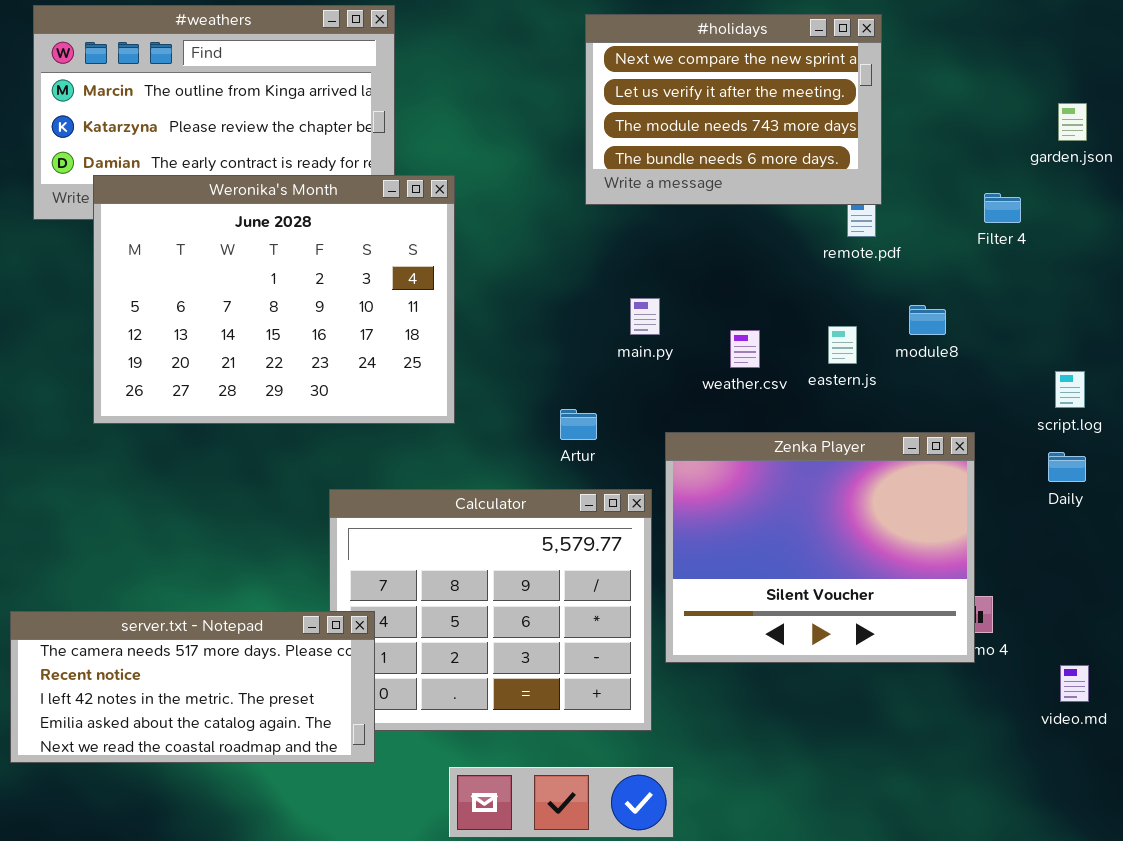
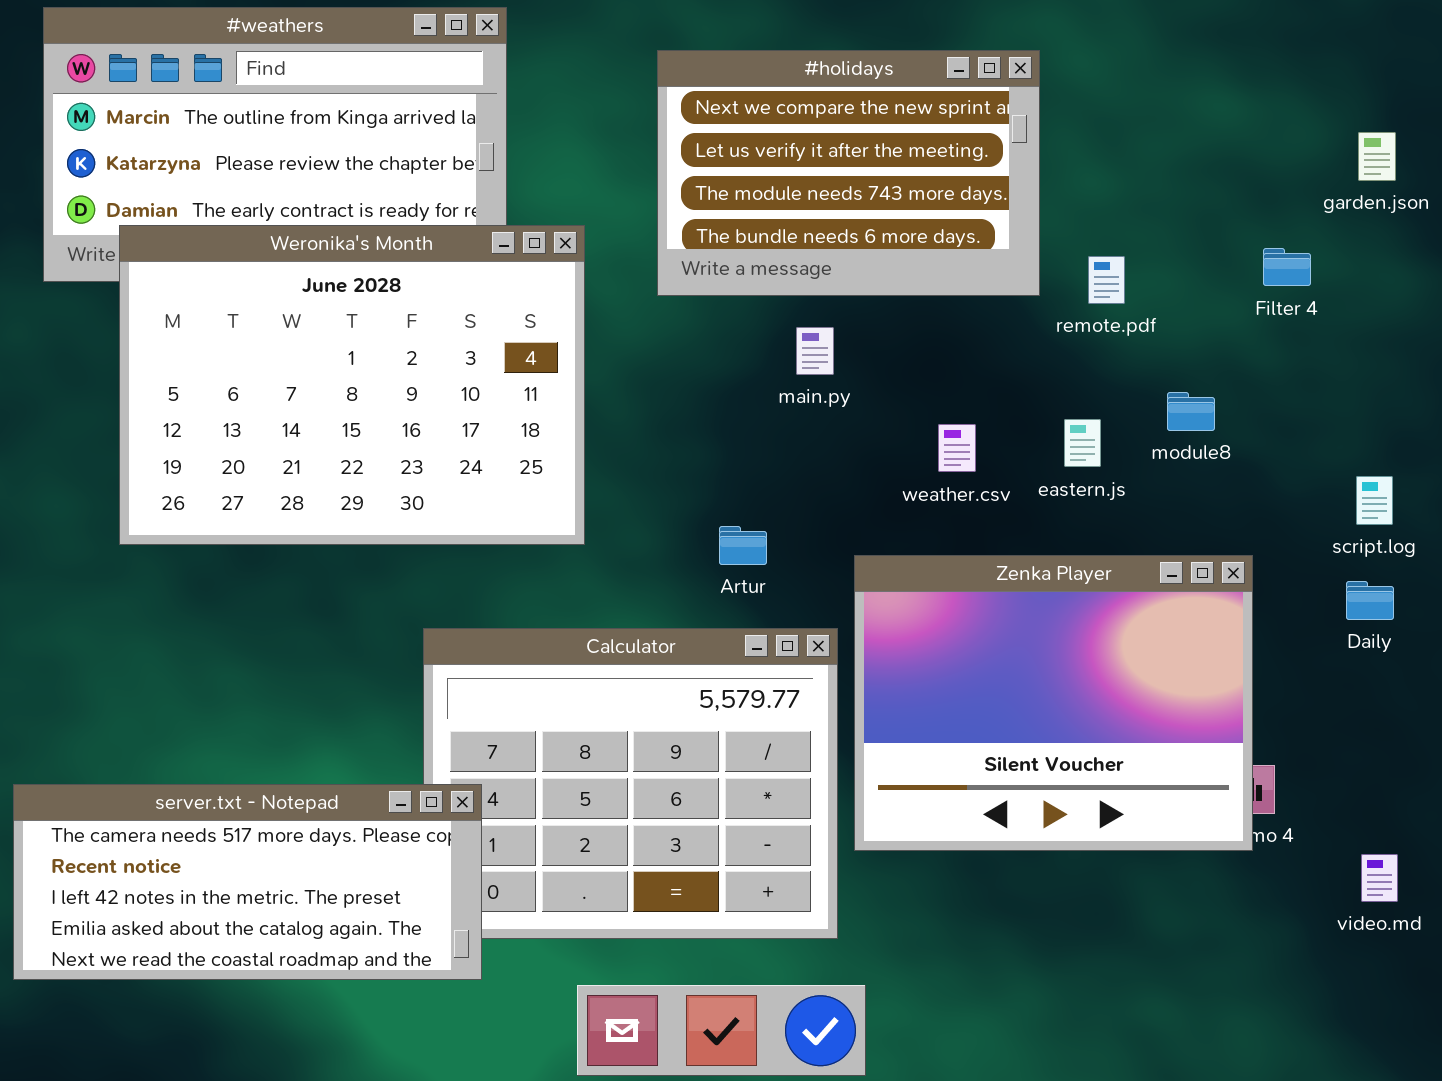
#holidays: [585,14,882,205] -> [657,50,1040,296], moved
main.py: [630,298,660,335] -> [796,327,834,375], moved

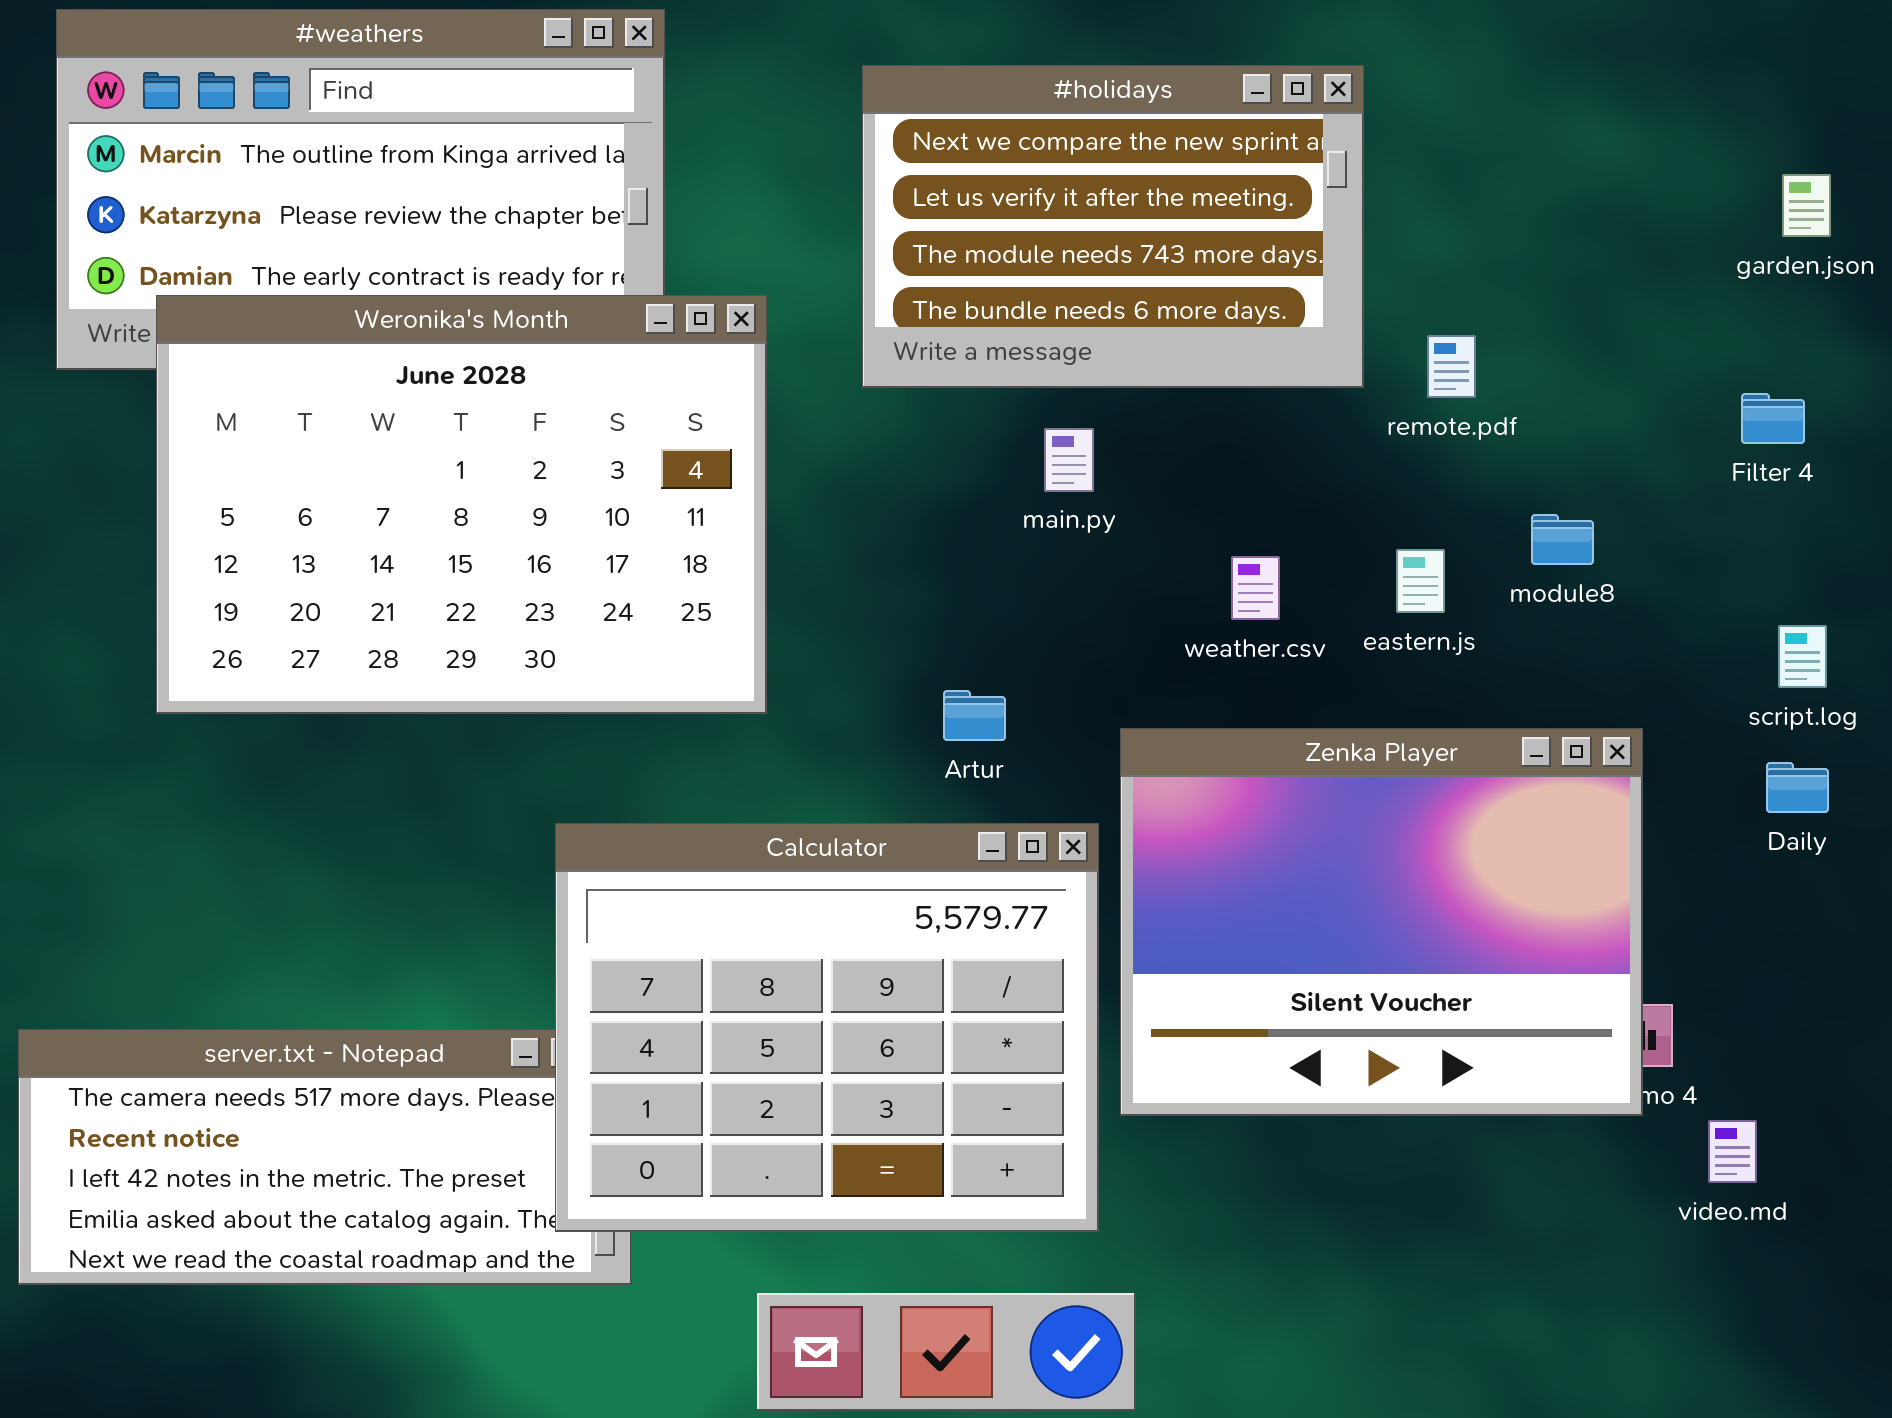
Filter 4: [1263,248,1311,286] -> [1741,393,1805,444], moved
Calculator: [423,628,838,939] -> [555,823,1099,1232], raised
video.md: [1361,854,1398,902] -> [1708,1120,1757,1183], moved

